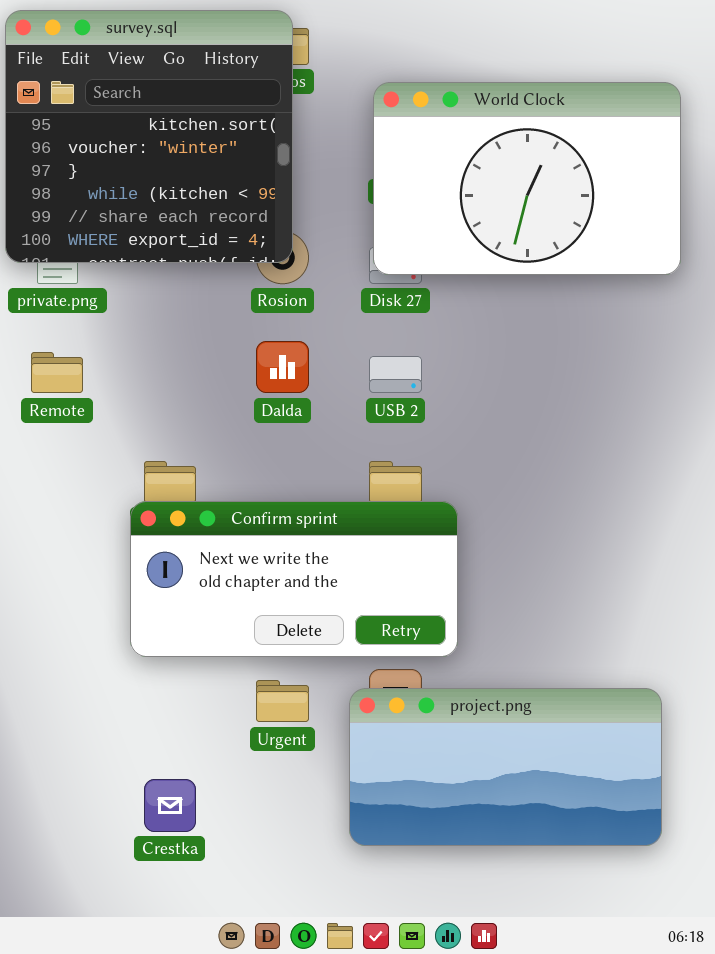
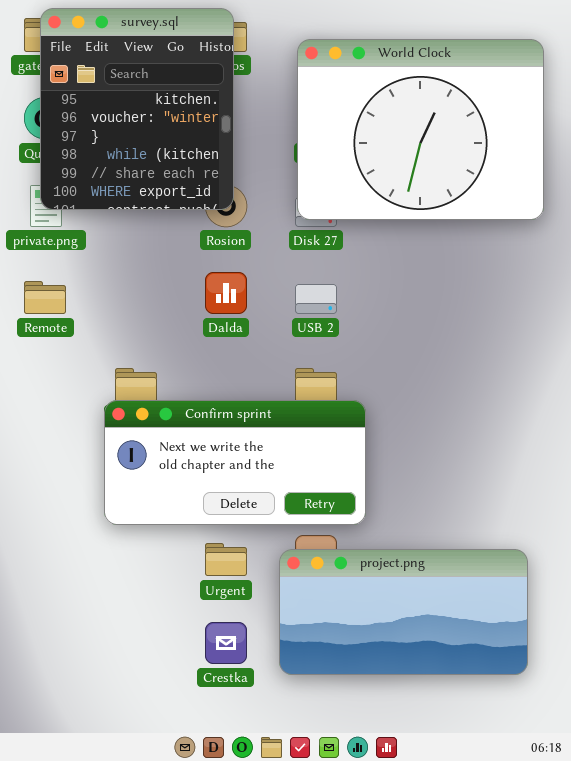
survey.sql: [5,10,293,263] -> [40,8,234,210], resized
World Clock: [373,82,681,275] -> [297,39,544,220], resized
Crestka: [144,779,196,832] -> [205,622,247,664], moved

